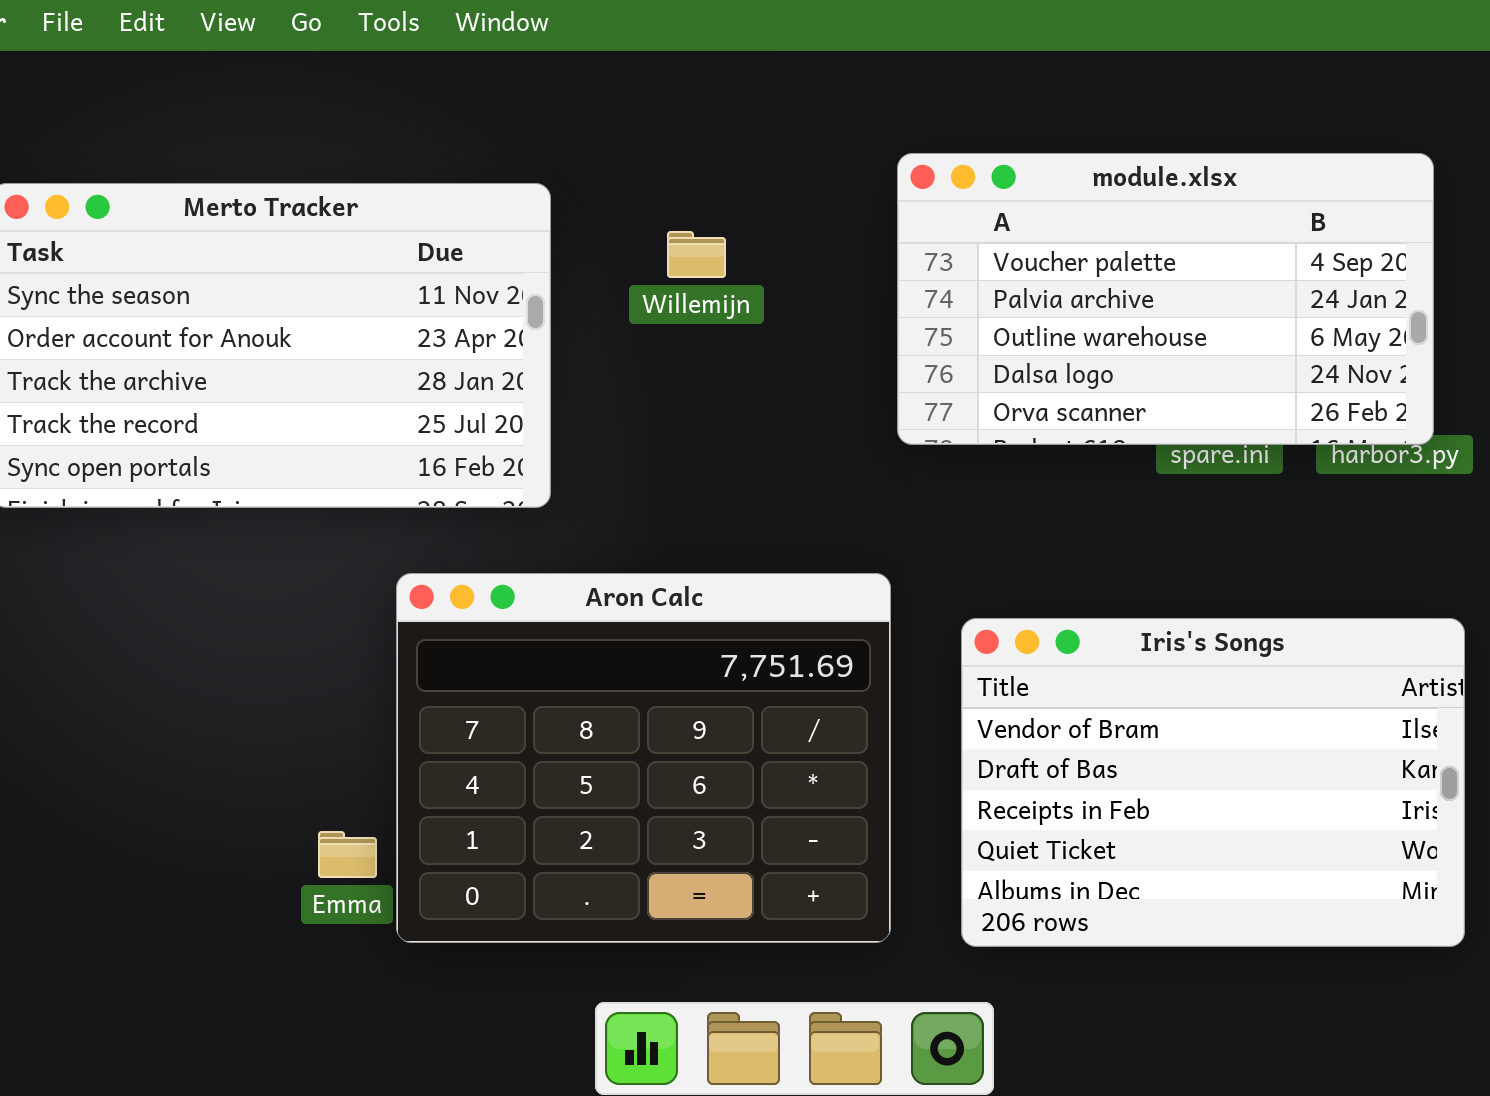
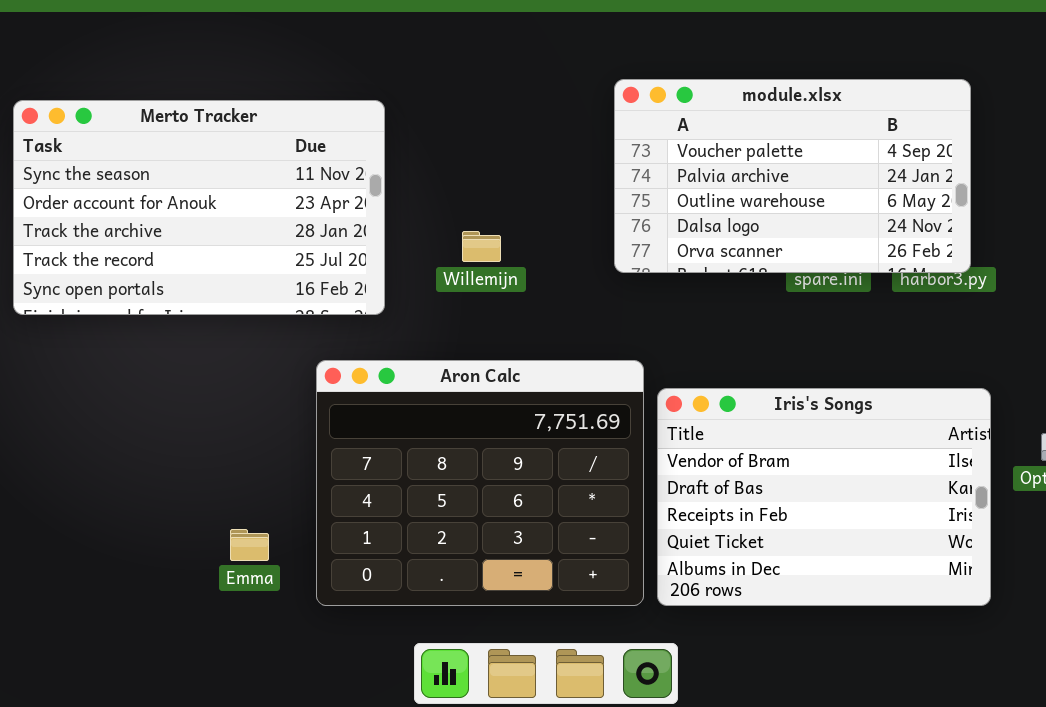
Willemijn: [667,231,726,278] -> [462,231,501,262], moved
Aron Calc: [396,573,891,943] -> [316,360,644,606], moved

